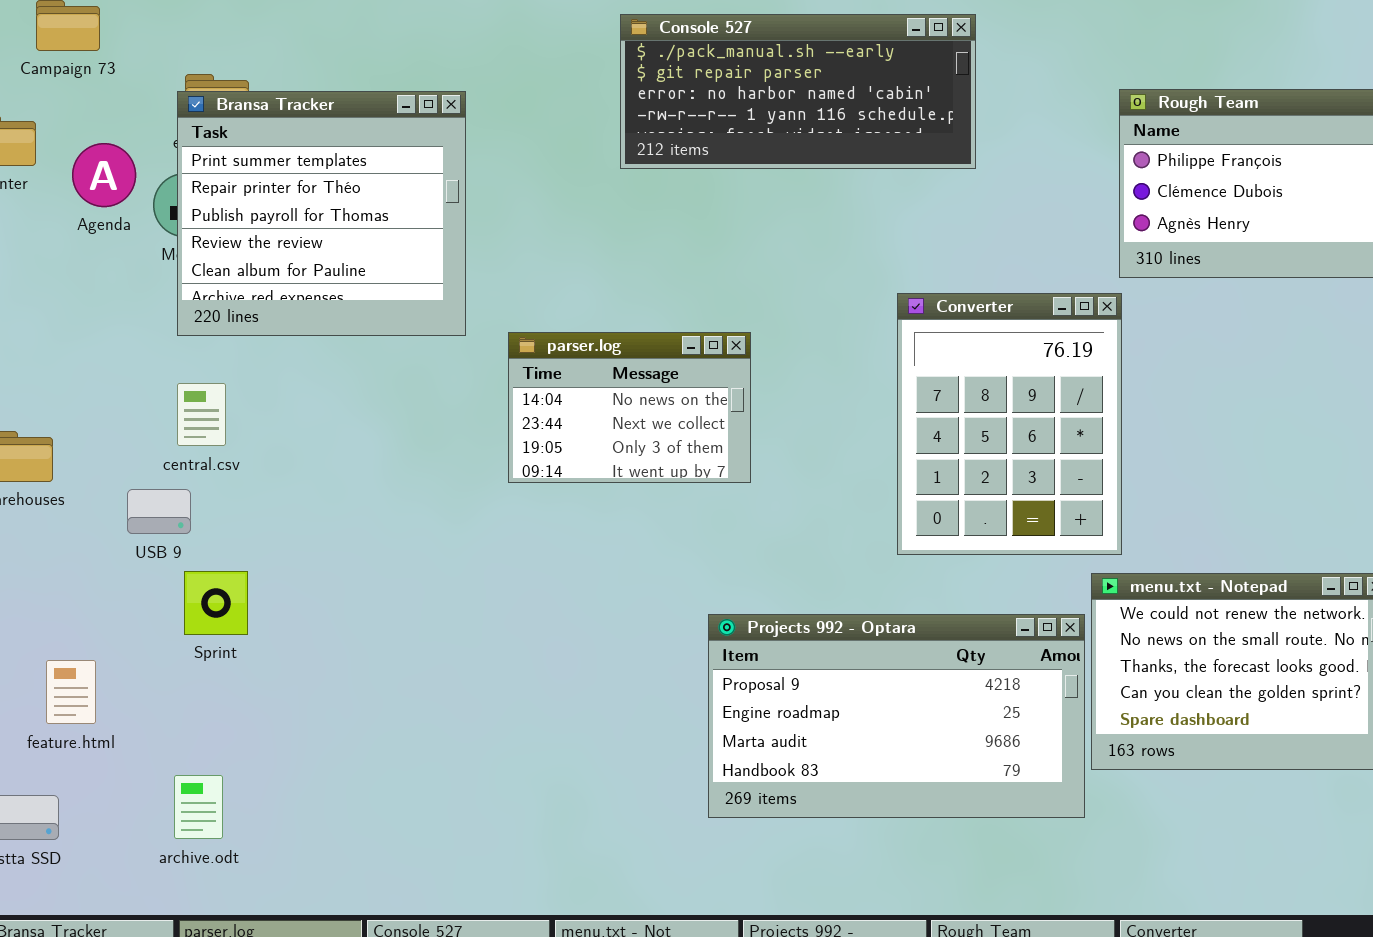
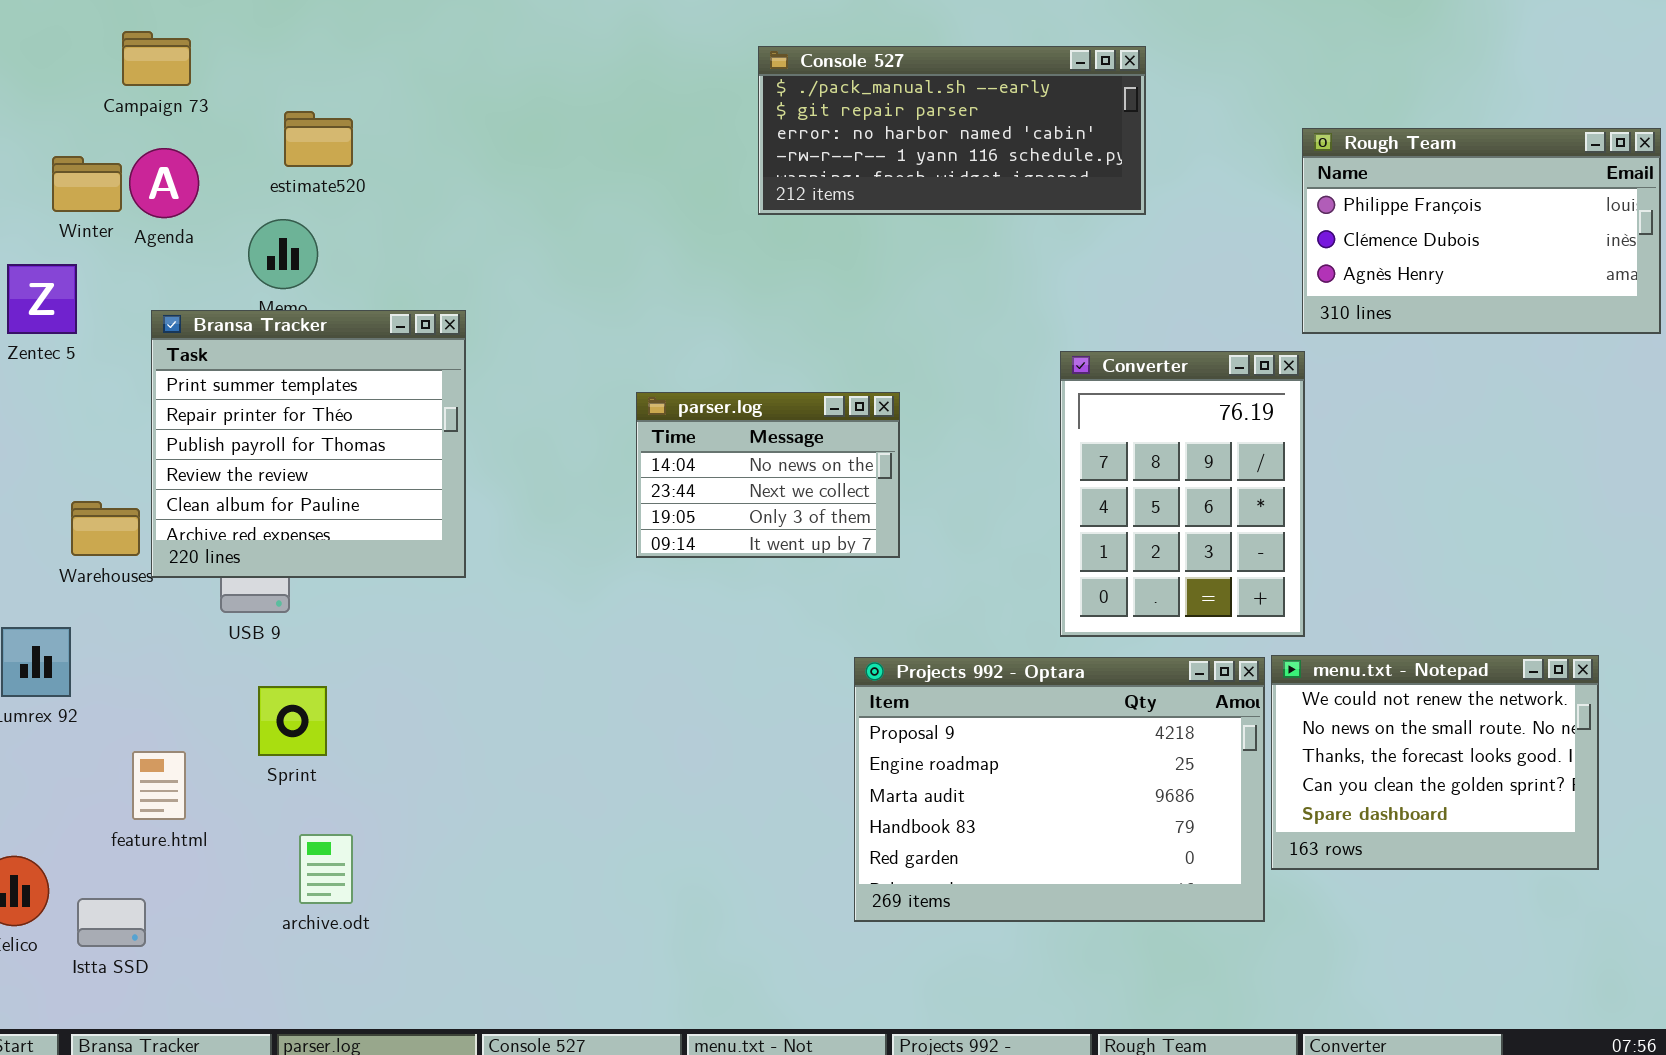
Bransa Tracker: [177,91,466,336] -> [151,310,466,578], moved
Agenda: [72,143,136,207] -> [129,148,199,218], moved
Sprint: [184,571,248,635] -> [258,686,327,756], moved
Projects 992 - Optara: [708,614,1085,818] -> [854,657,1265,922], resized
archive.odt: [174,775,223,839] -> [299,834,353,904], moved

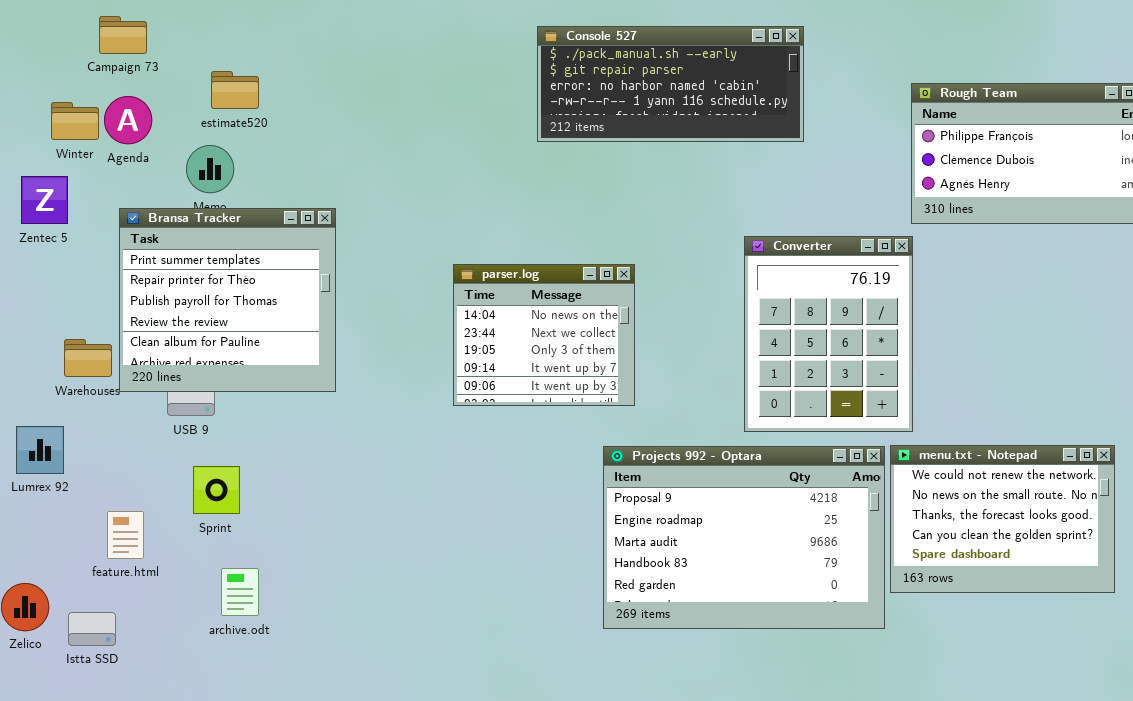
parser.log: [636,392,900,558] -> [453,264,635,406], resized

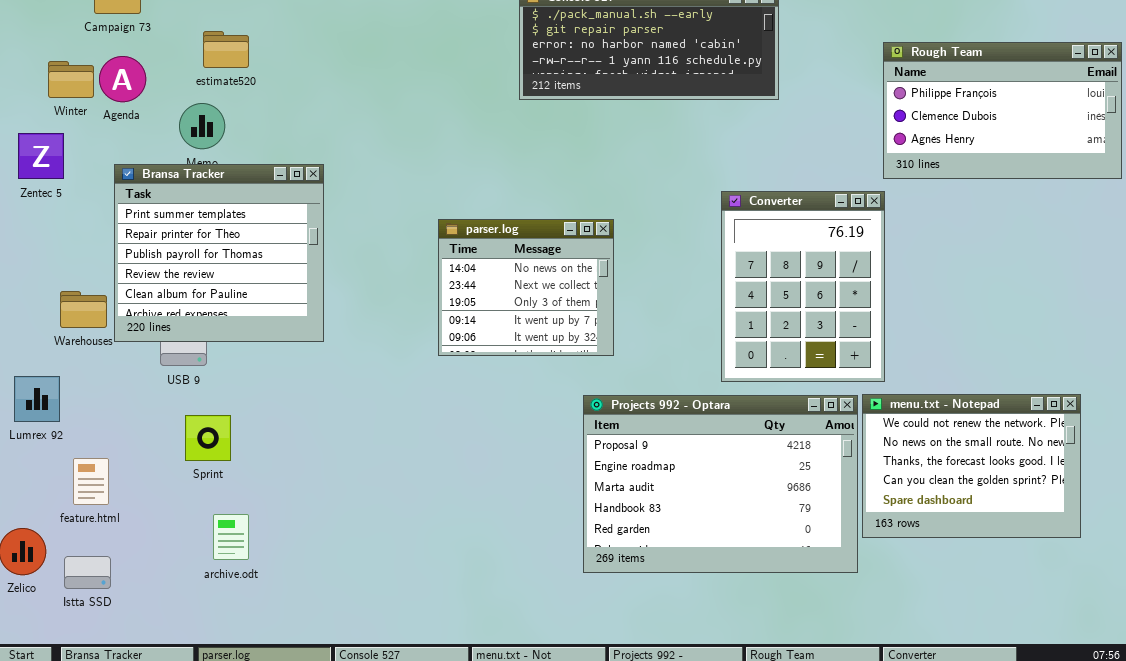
feature.html: [107,511,144,559] -> [73,458,109,505], moved

